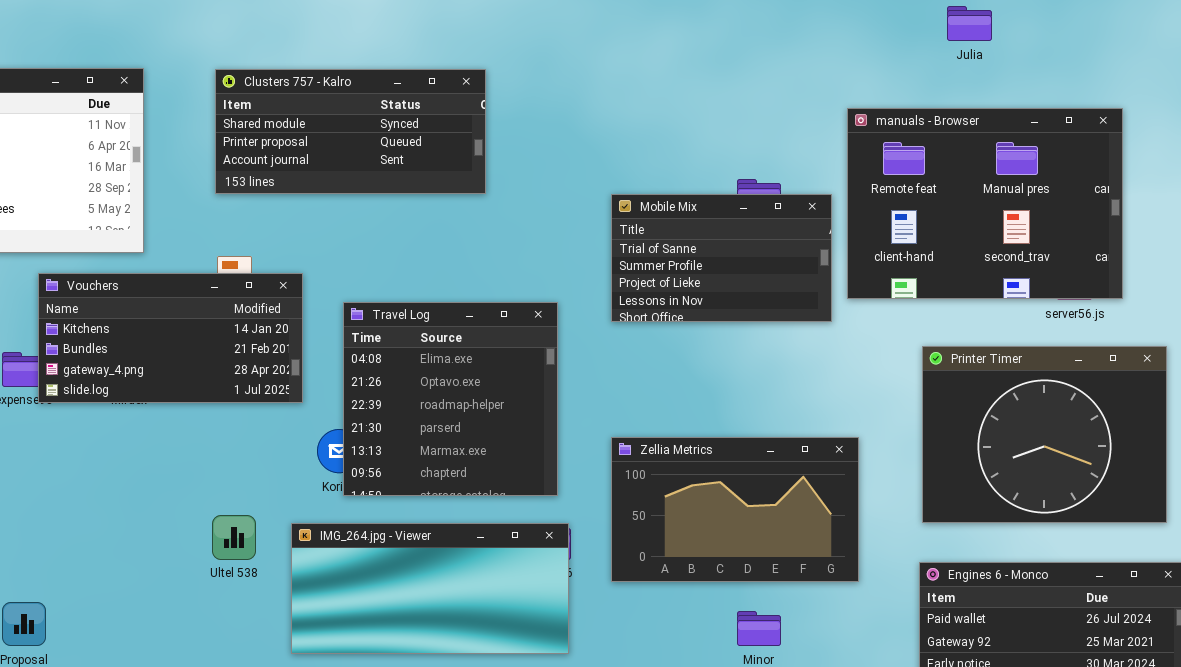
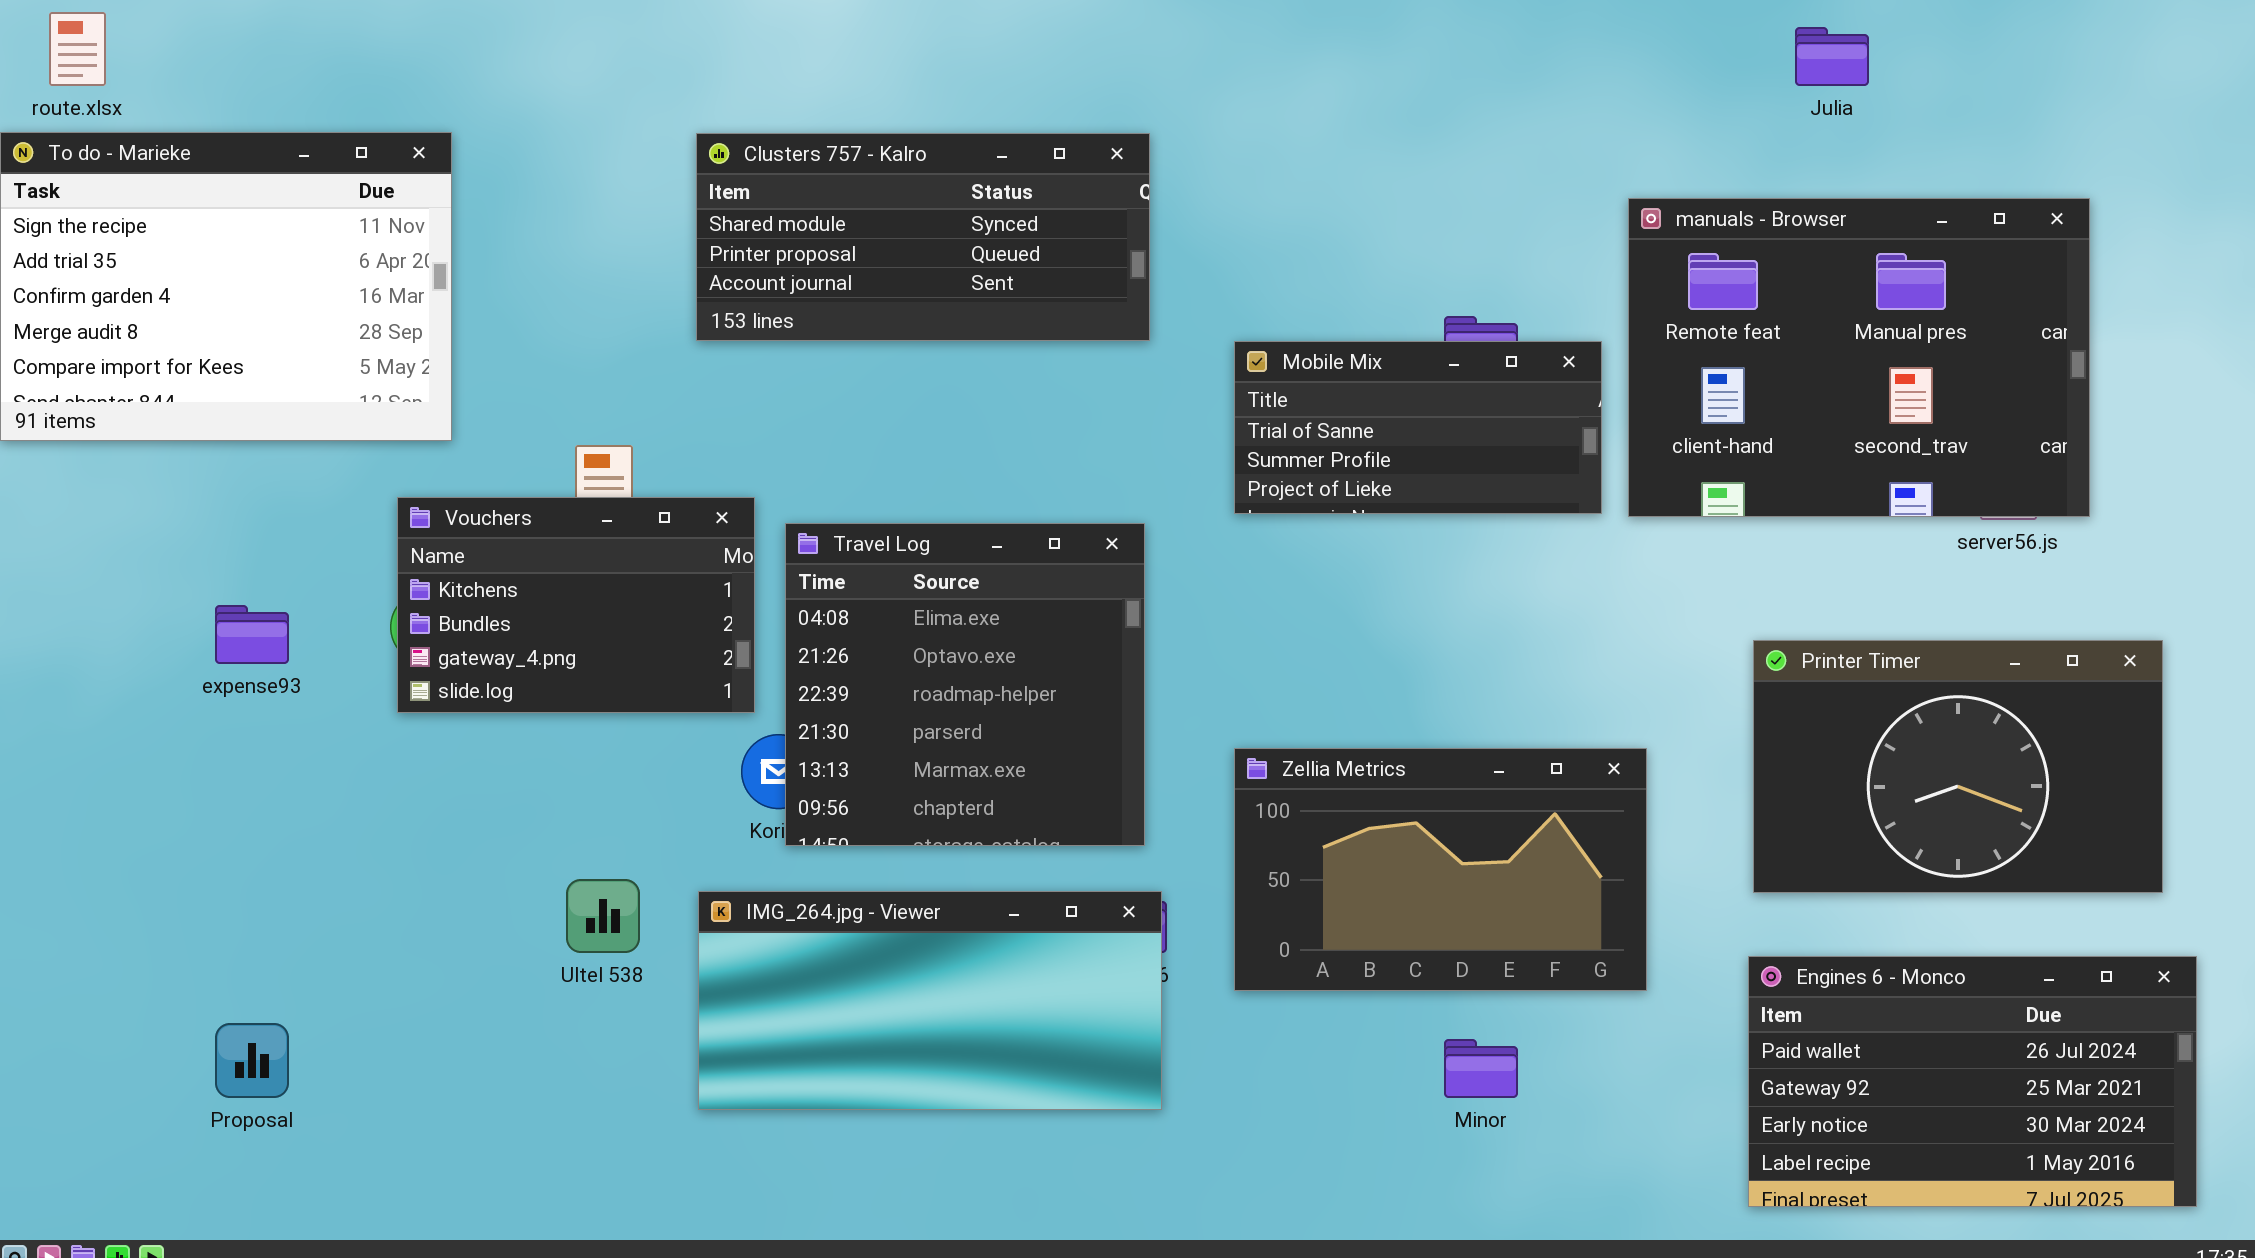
Clusters 757 - Kalro: [215,69,486,194] -> [696,133,1150,341], moved
Mobile Mix: [611,194,832,322] -> [1234,341,1602,514], resized
Vouchers: [38,273,303,403] -> [397,497,755,713], moved, resized
Printer Timer: [922,346,1167,523] -> [1753,640,2163,893], resized

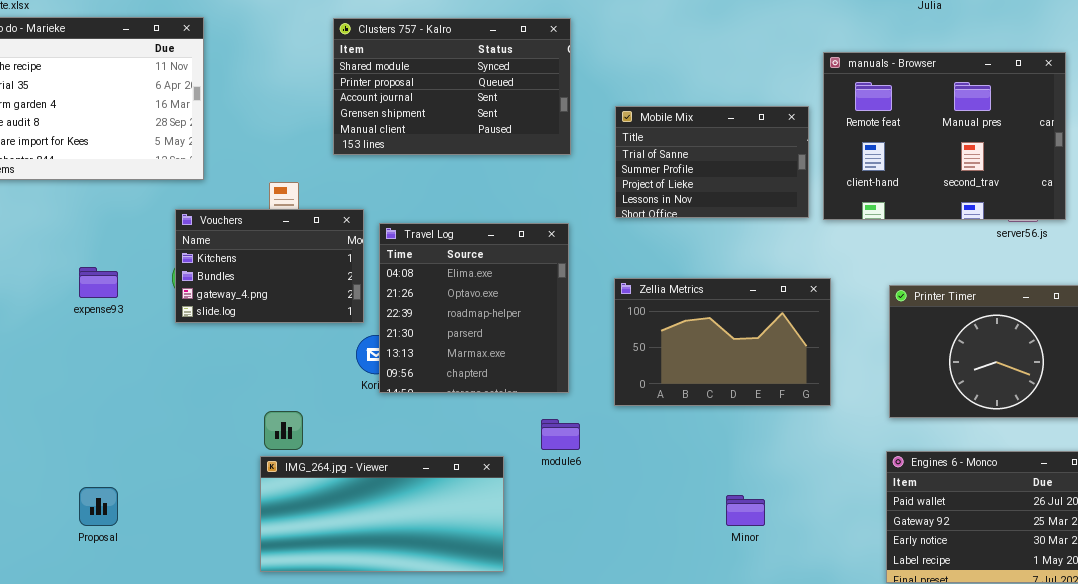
Clusters 757 - Kalro: [696,133,1150,341] -> [333,18,571,155], resized
Mobile Mix: [1234,341,1602,514] -> [615,106,809,218], resized
Zellia Metrics: [1234,748,1647,991] -> [614,278,831,406], moved
IMG_264.jpg - Viewer: [698,891,1162,1110] -> [260,456,504,572], moved

